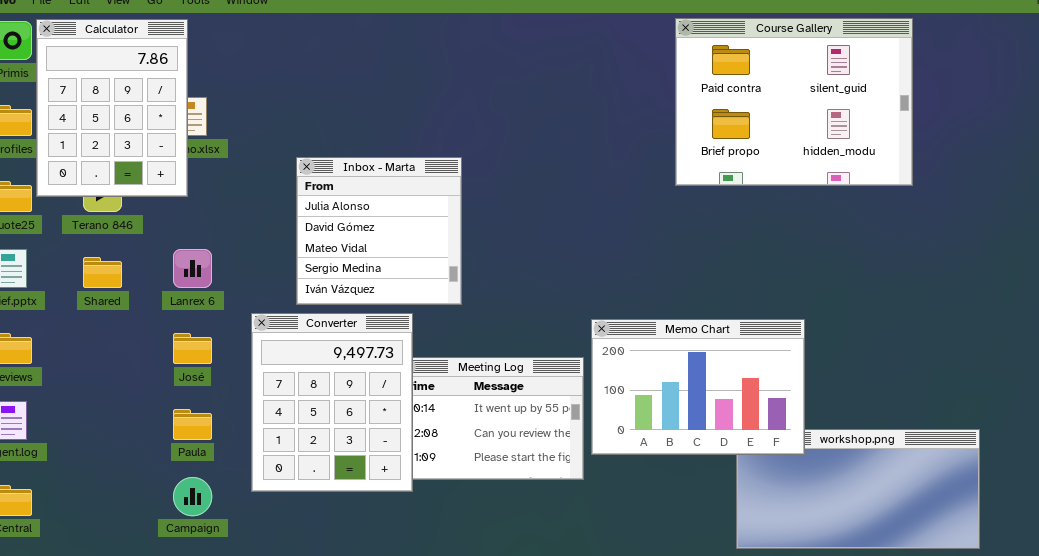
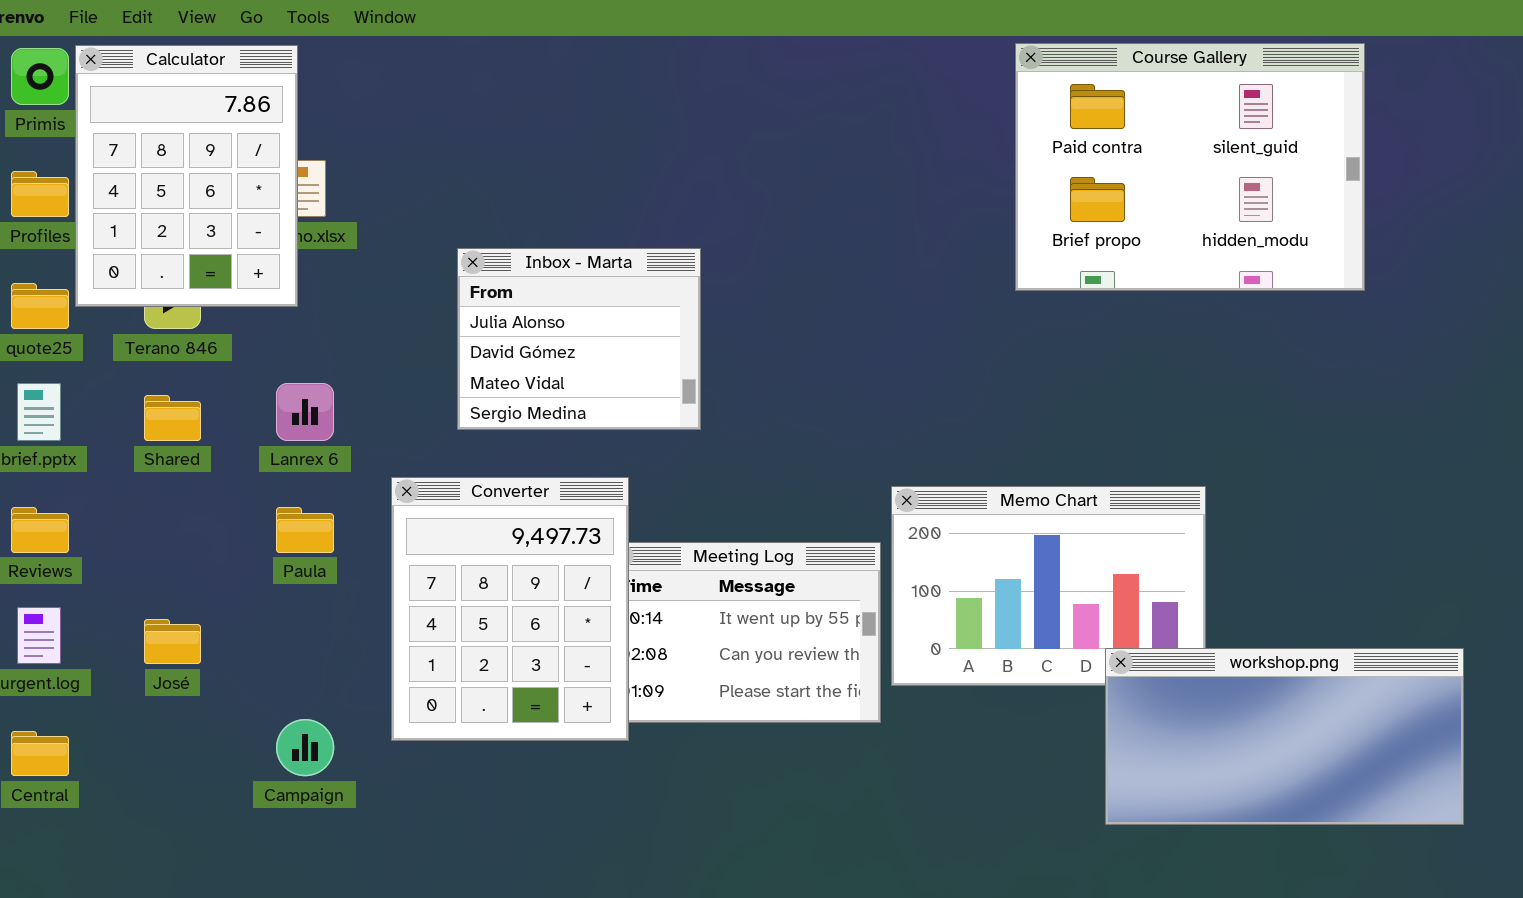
Inbox - Marta: [296,157,462,305] -> [457,248,701,430], resized
José: [173,333,212,364] -> [144,619,201,664], moved
Paula: [173,409,212,440] -> [276,507,334,553], moved
workshop.png: [736,429,980,549] -> [1105,648,1464,825], raised

